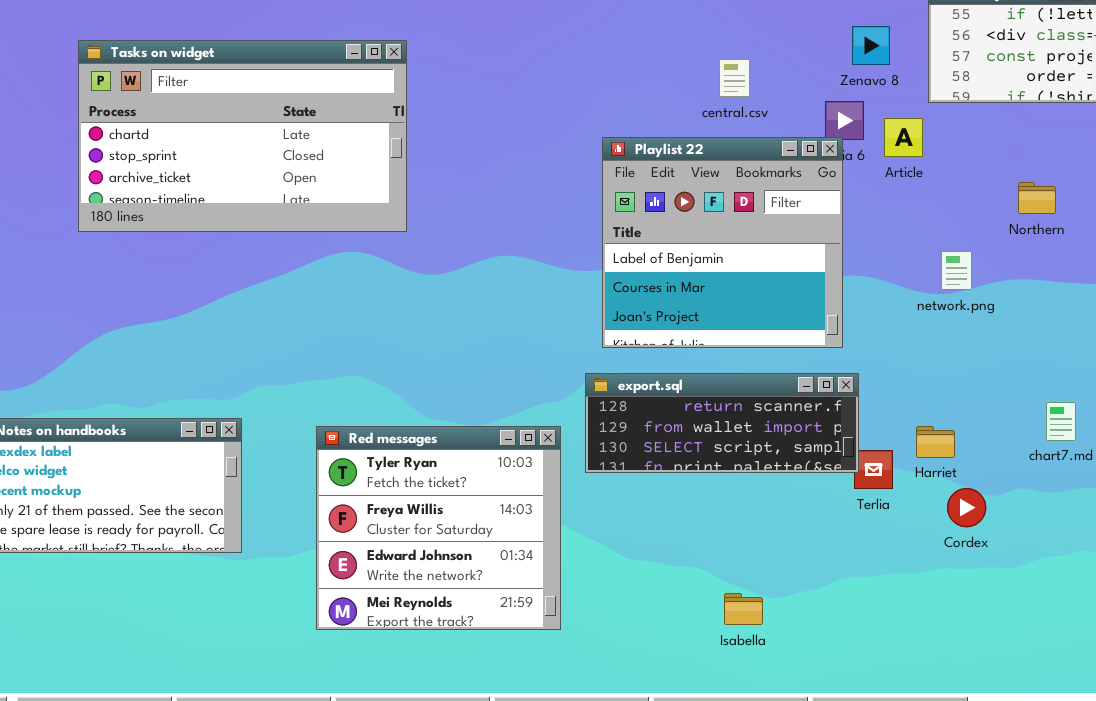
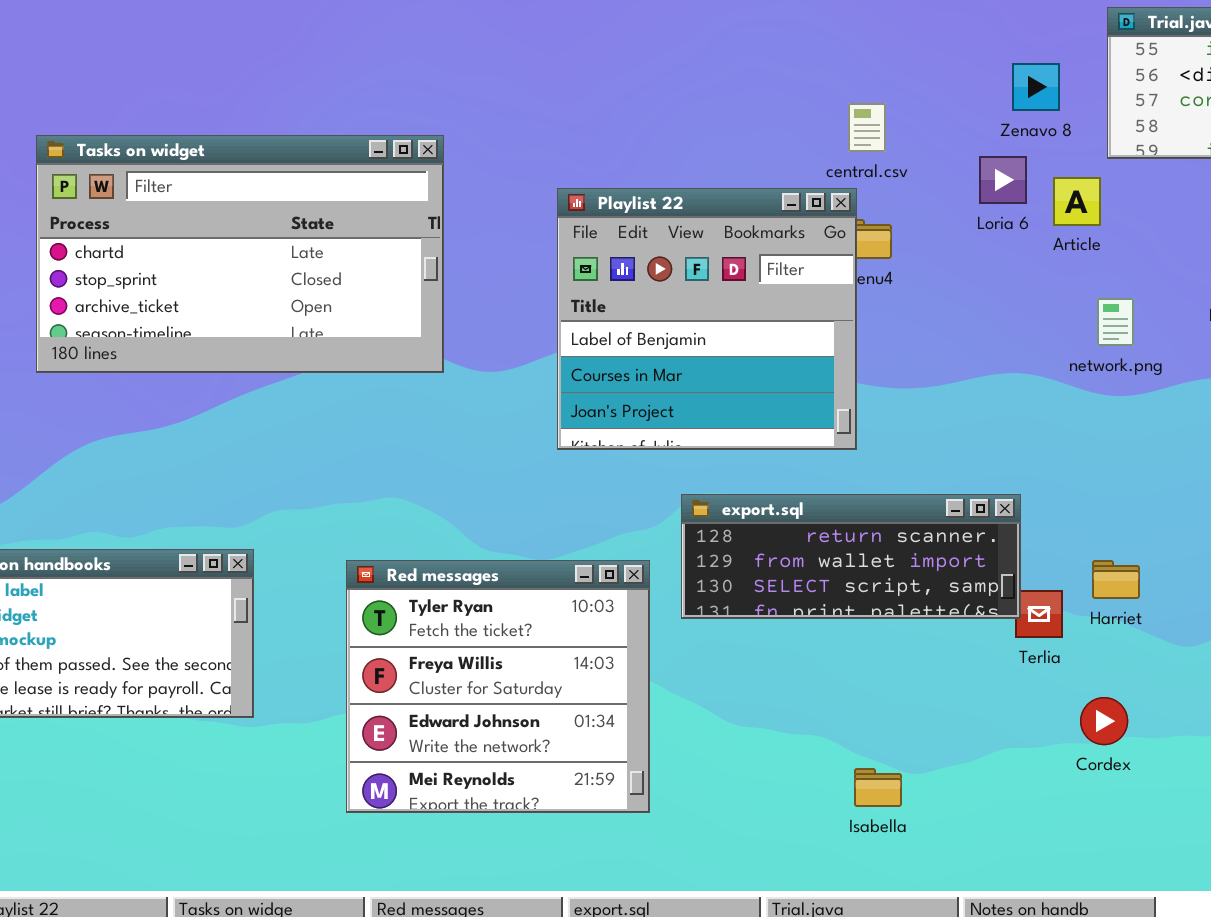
Tasks on widget: [78,40,407,232] -> [36,135,444,373], moved
Playlist 22: [602,137,843,348] -> [557,188,857,450], moved
network.png: [941,251,972,290] -> [1097,298,1134,346], moved
Cordex: [947,488,986,527] -> [1080,697,1128,745], moved

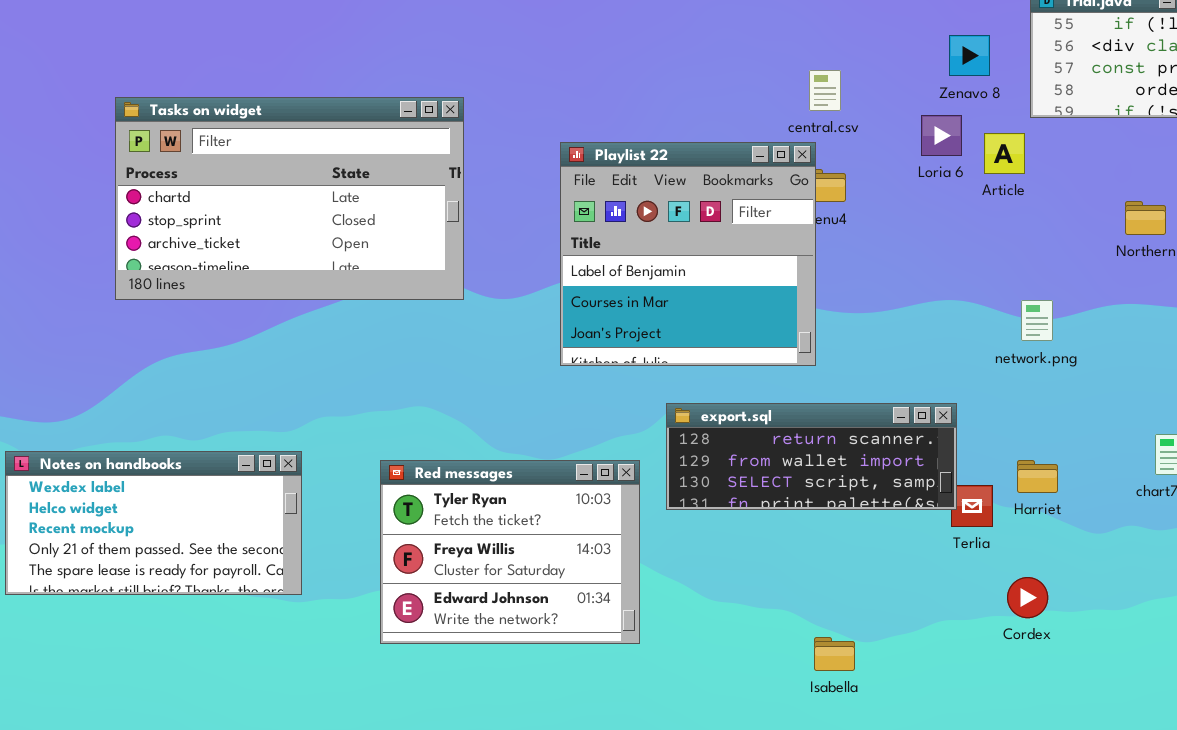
network.png: [1097,298,1134,346] -> [1021,300,1053,341], moved
Red messages: [346,560,650,813] -> [380,460,640,644], resized

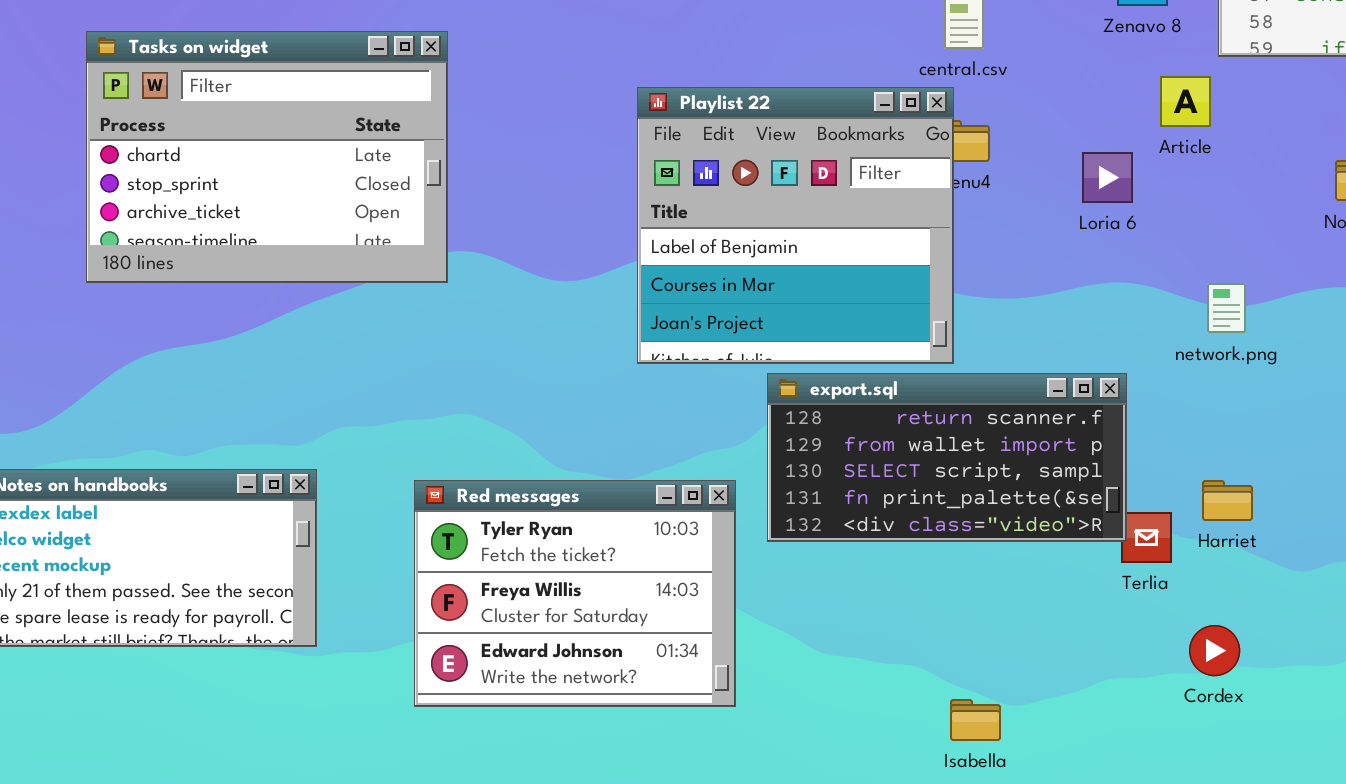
Tasks on widget: [115,97,464,300] -> [86,31,448,283], resized
Loria 6: [921,115,962,156] -> [1082,152,1133,203], moved
export.sql: [666,403,957,510] -> [767,373,1127,542], resized

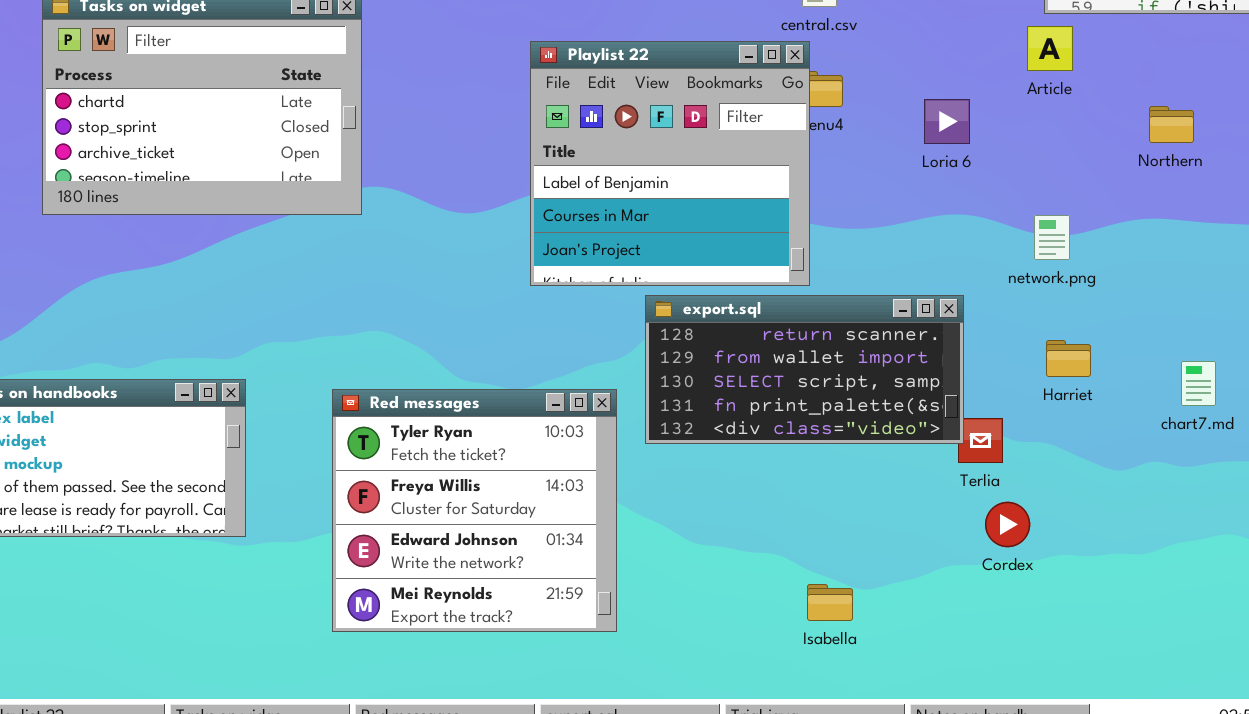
Article: [1160,76,1211,127] -> [1027,26,1073,71], moved
Red messages: [414,480,736,707] -> [332,389,617,632], resized
Harriet: [1202,480,1253,521] -> [1046,340,1091,377], moved
Cordex: [1189,625,1240,676] -> [985,502,1030,547], moved

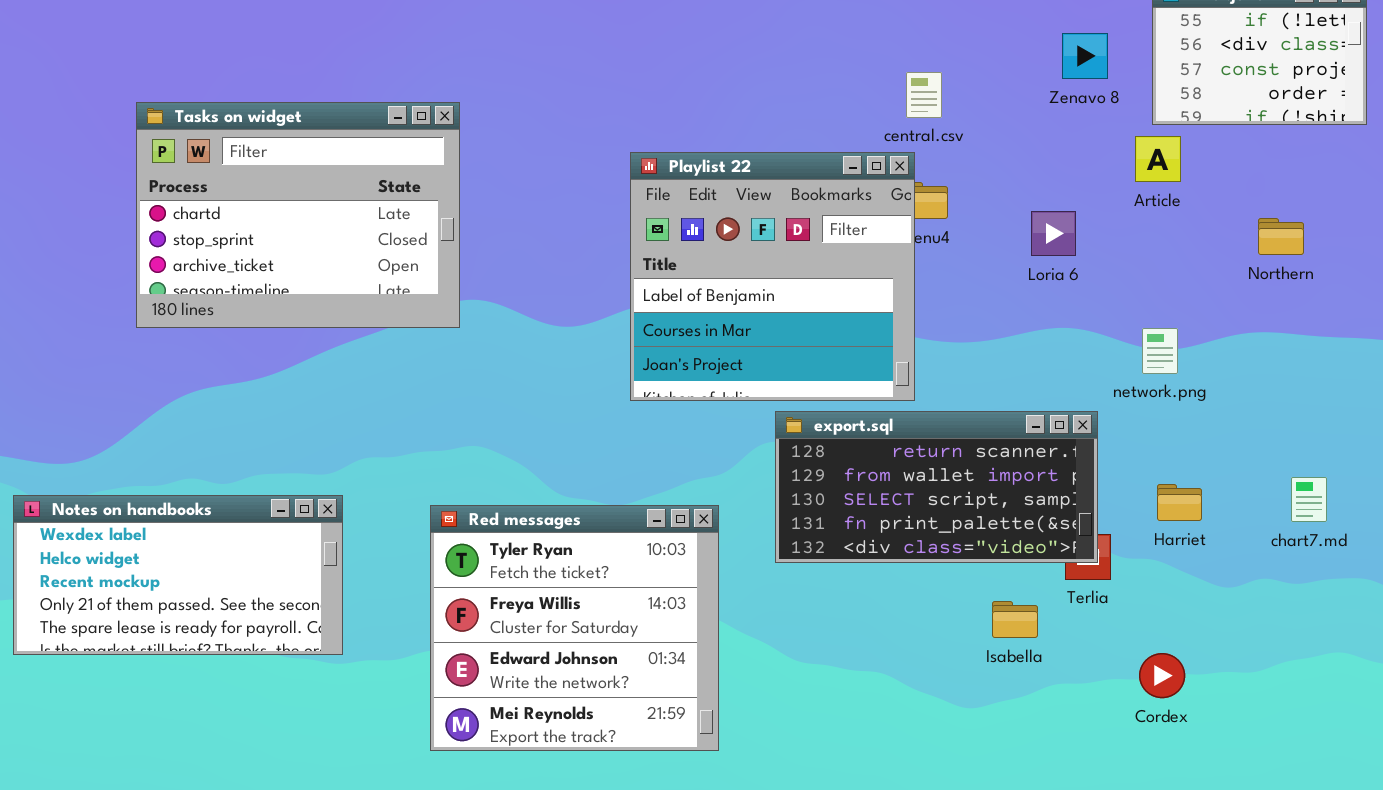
export.sql: [645,295,964,444] -> [775,411,1098,563], moved
Harriet: [1046,340,1091,377] -> [1157,484,1202,521], moved
Cordex: [985,502,1030,547] -> [1139,653,1185,698], moved
Isabella: [807,584,853,621] -> [992,601,1038,638], moved

